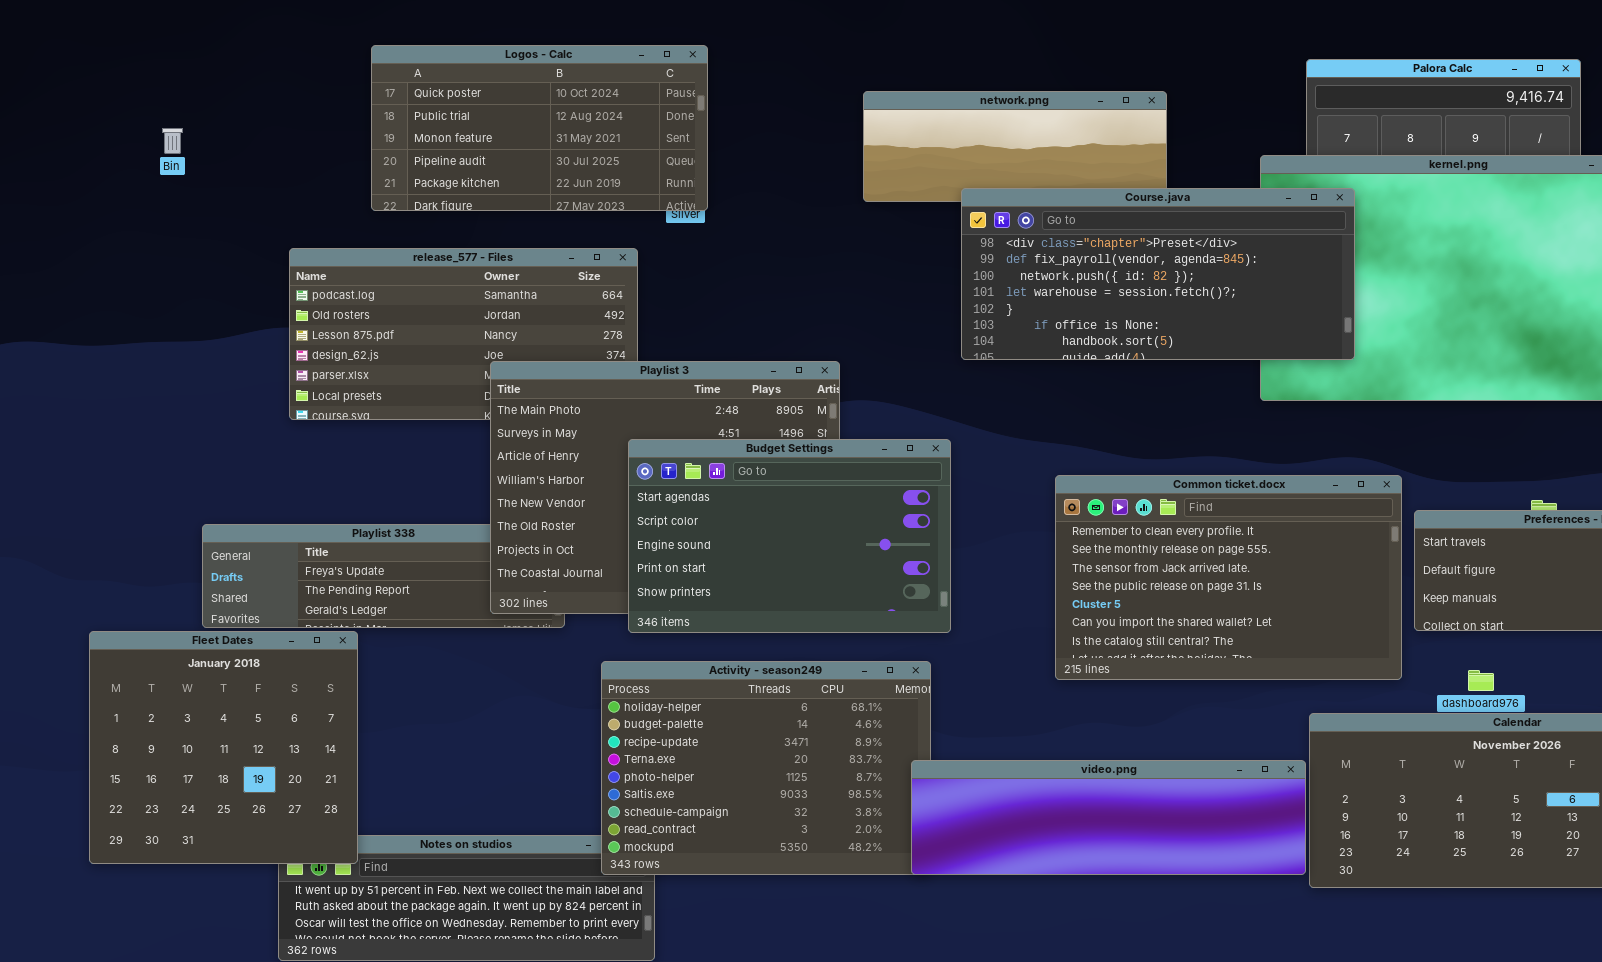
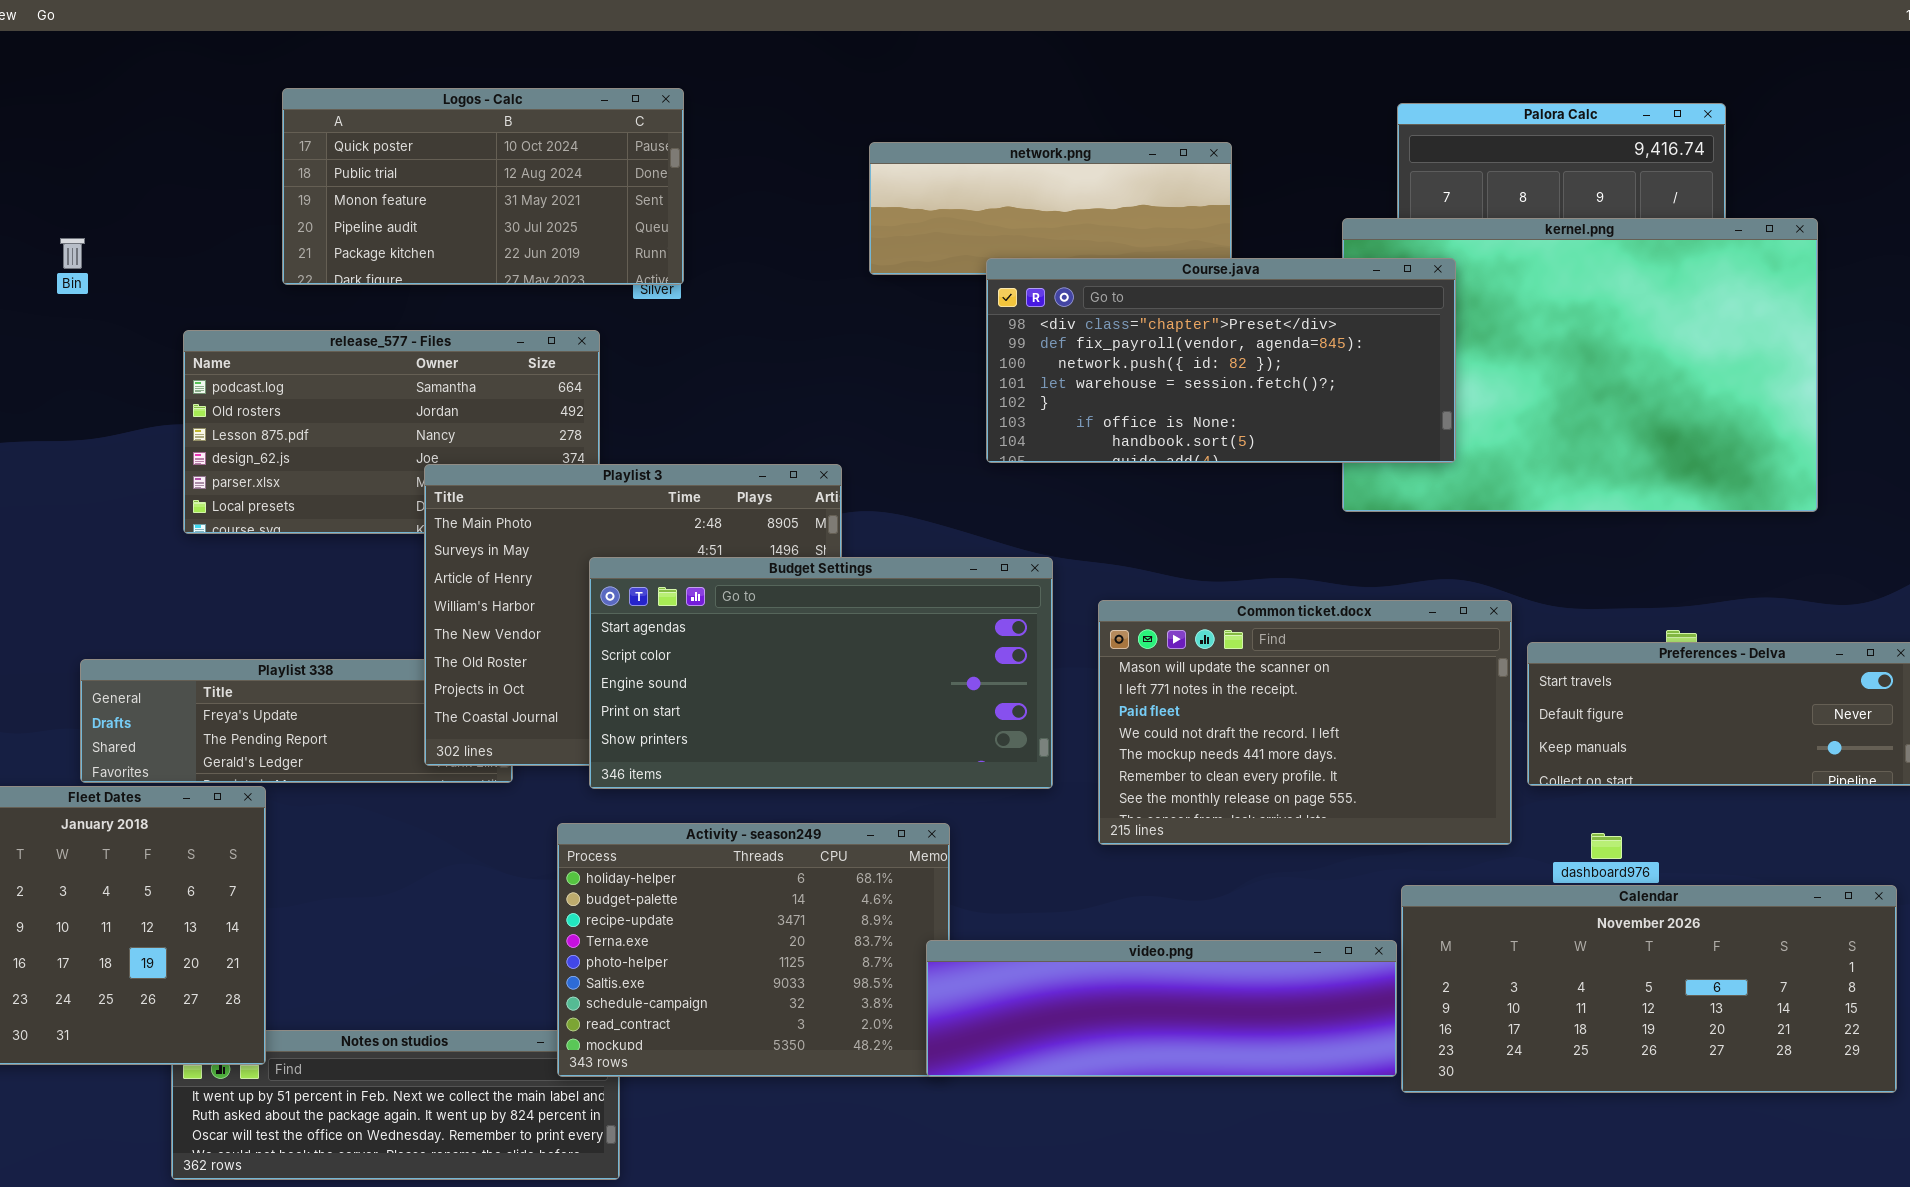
Bin: [162,128,183,154] -> [60,238,85,269], moved
Budget Settings: [628,439,951,633] -> [589,557,1053,789], resized
Common ticket.docx: [1055,475,1402,680] -> [1098,600,1512,845], scrolled up 5 rows

